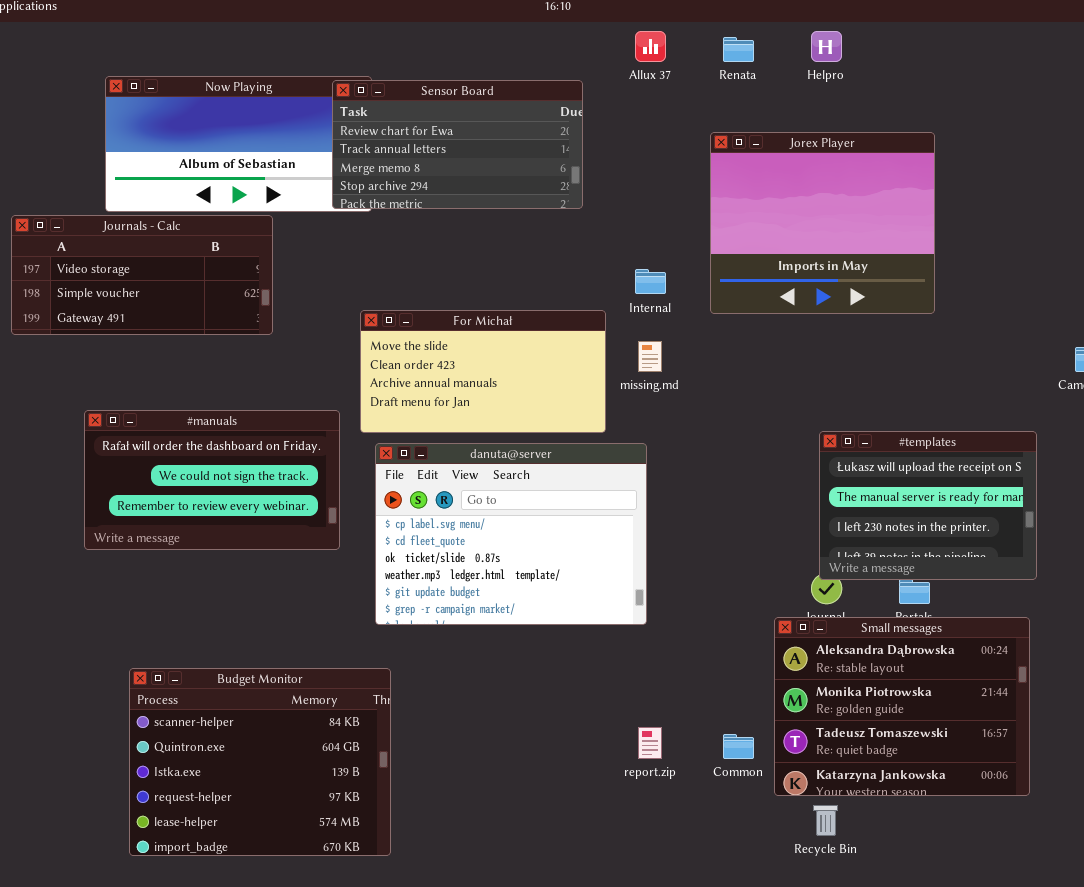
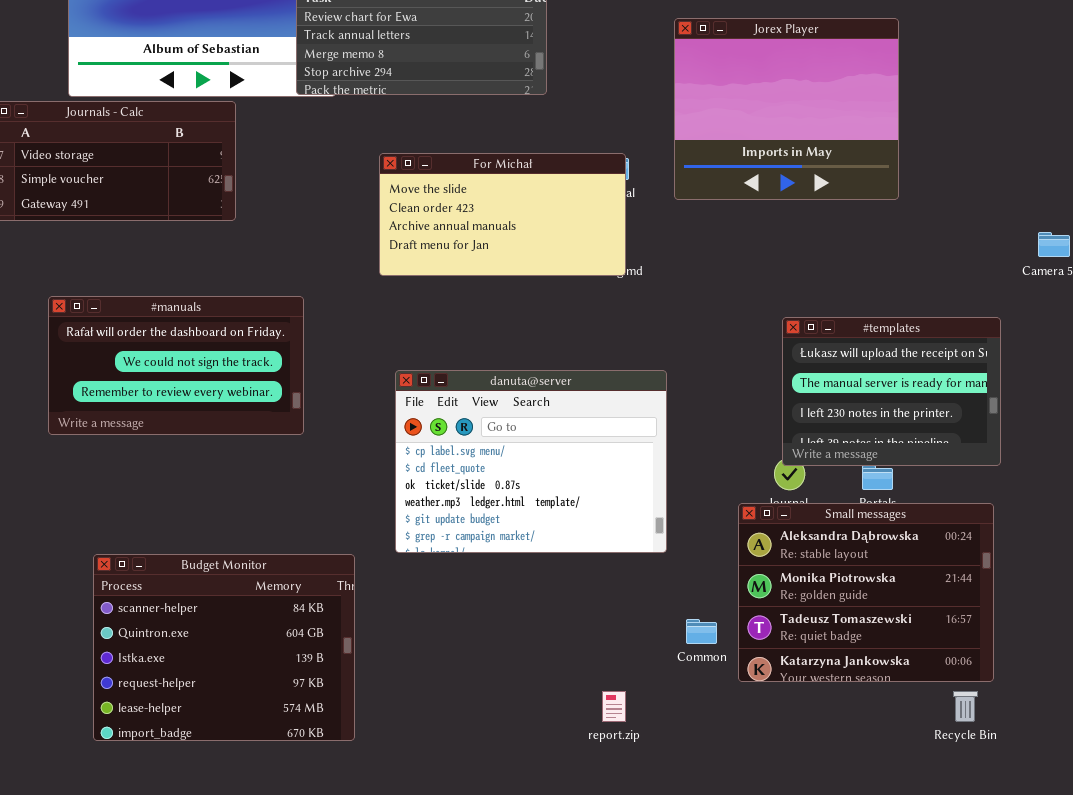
For Michał: [360,310,606,433] -> [379,153,626,276], moved
danuta@server: [375,443,647,625] -> [395,370,667,553], moved
report.zip: [638,727,662,759] -> [602,691,626,722], moved
Recycle Bin: [813,805,838,836] -> [953,691,978,722], moved

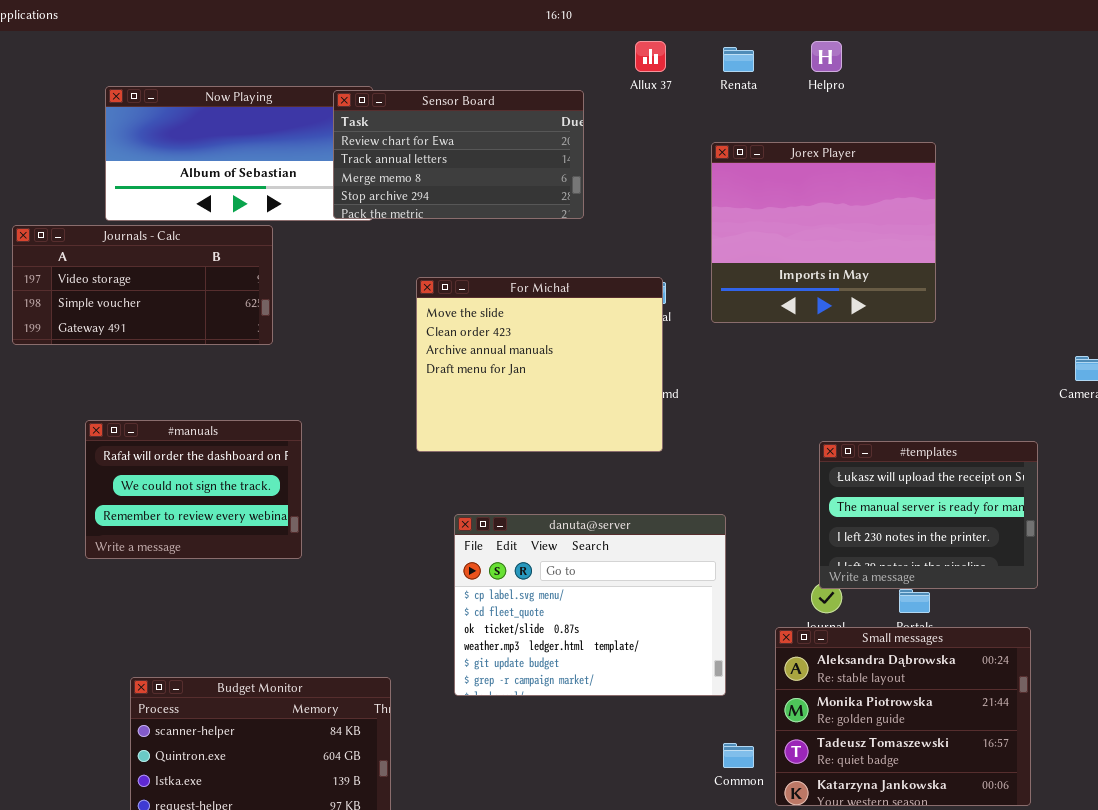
For Michał: [379,153,626,276] -> [416,277,663,452], resized
#manuals: [48,296,304,435] -> [85,420,302,559], resized
danuta@server: [395,370,667,553] -> [454,514,726,696], moved

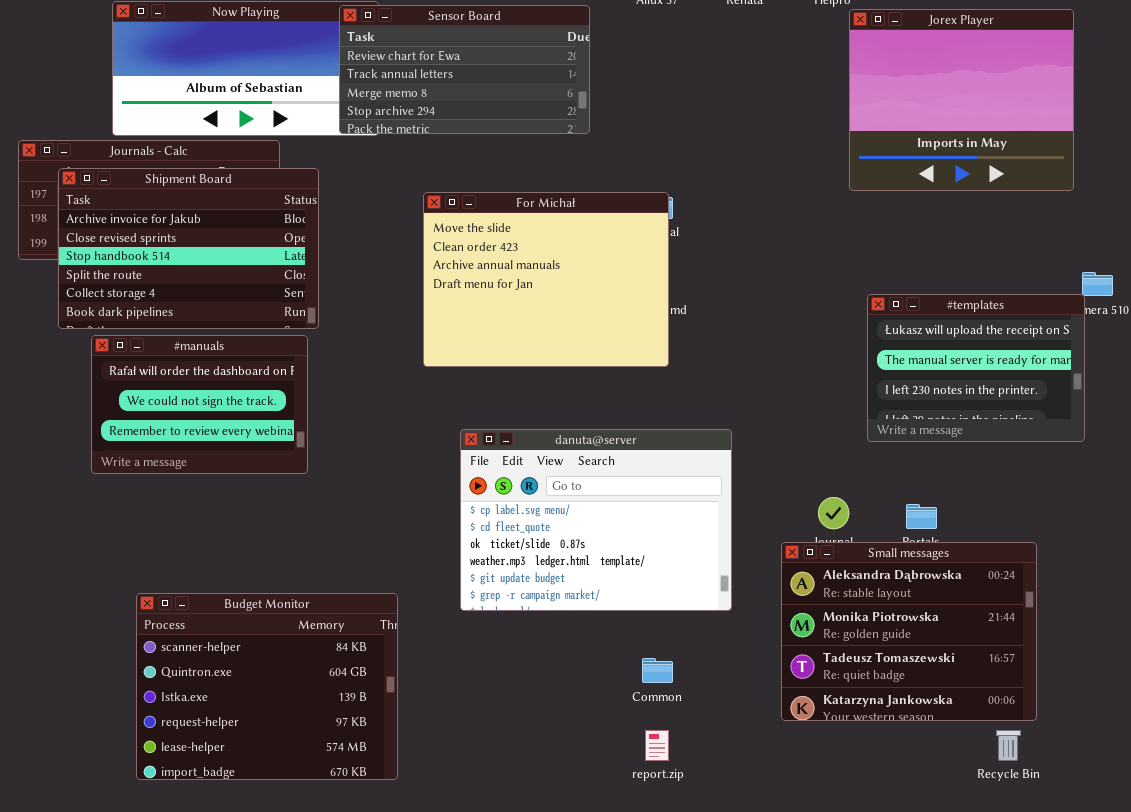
Jorex Player: [711,142,936,323] -> [849,9,1074,191], moved
Shipment Board: none -> [58,168,319,329], opened
#templates: [819,441,1038,589] -> [867,294,1085,442], moved
Common: [723,743,754,768] -> [642,658,673,683], moved

